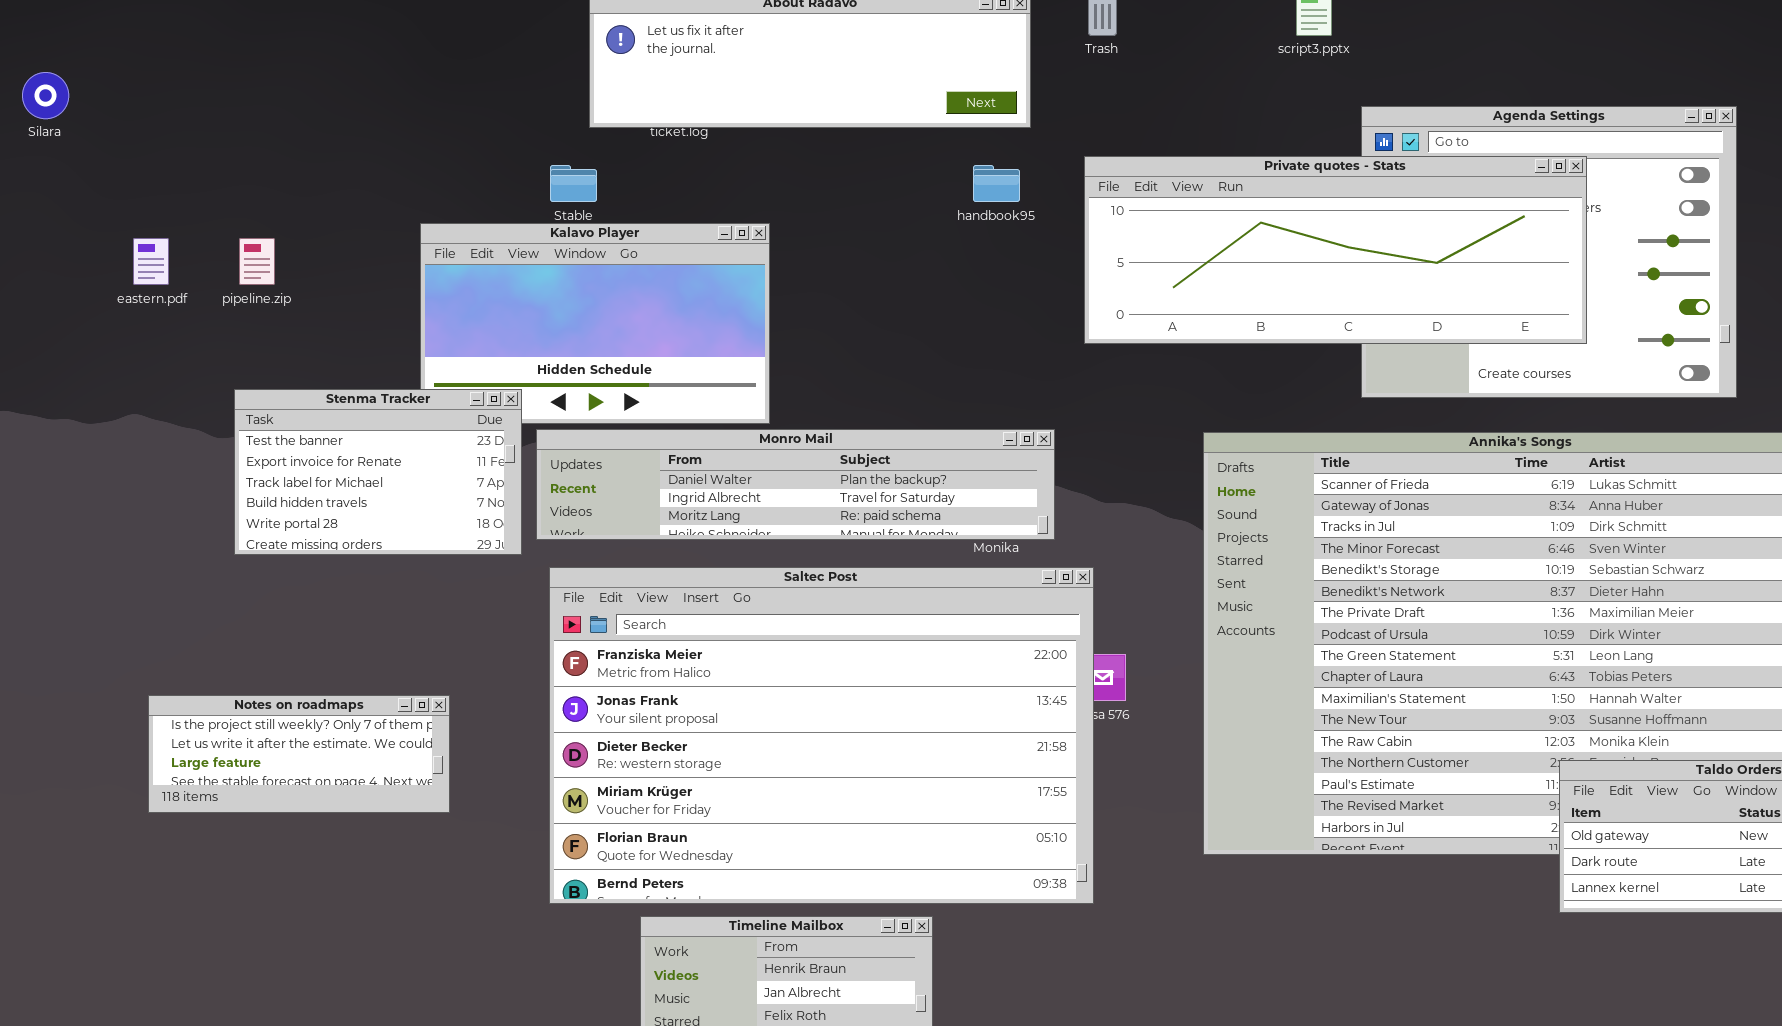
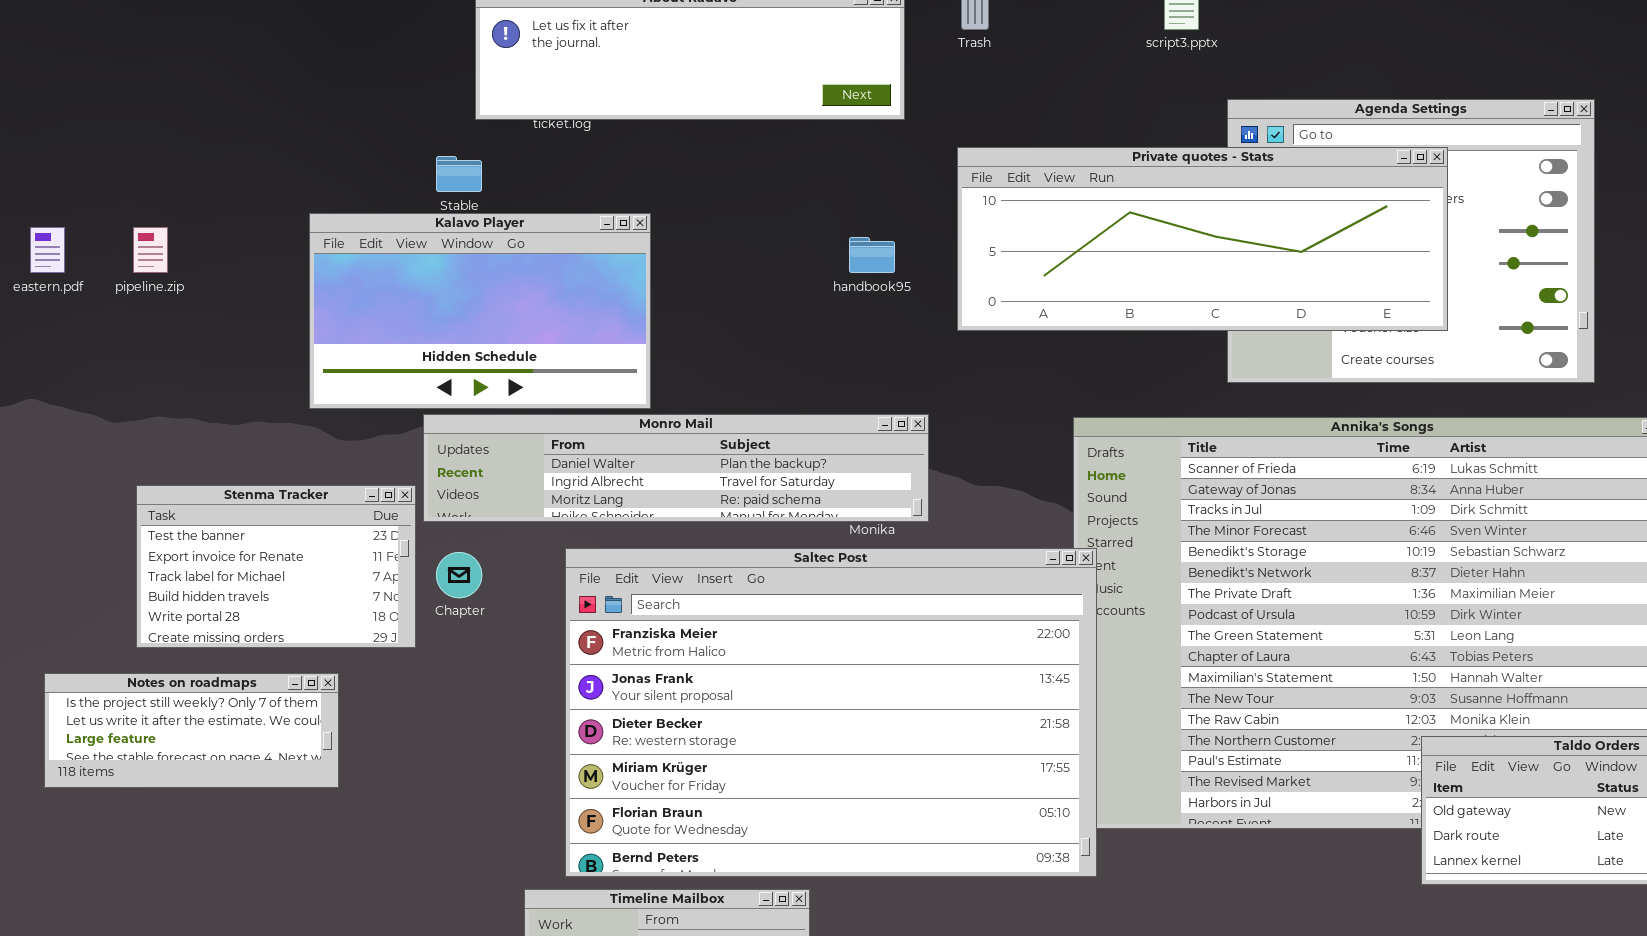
handbook95: [973,165,1020,202] -> [849,237,895,273], moved
Stenma Tracker: [234,389,522,555] -> [136,485,416,648], moved
Saltec Post: [549,567,1094,904] -> [565,548,1097,877], moved

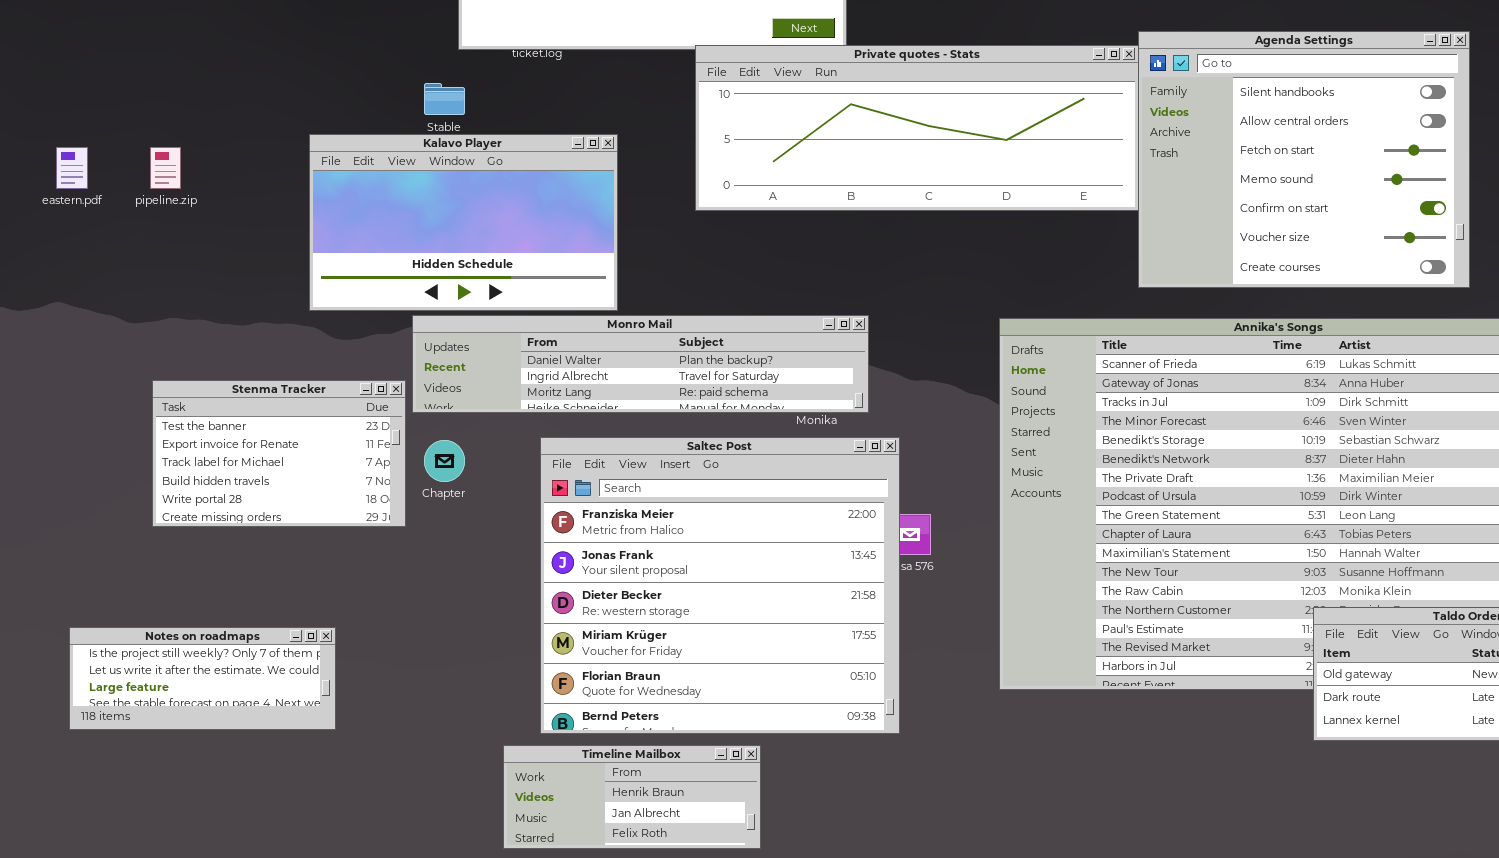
Private quotes - Stats: [957,147,1448,331] -> [695,45,1139,211], moved
Saltec Post: [565,548,1097,877] -> [540,437,900,734], resized
Notes on roadmaps: [44,673,339,788] -> [69,627,336,730], moved

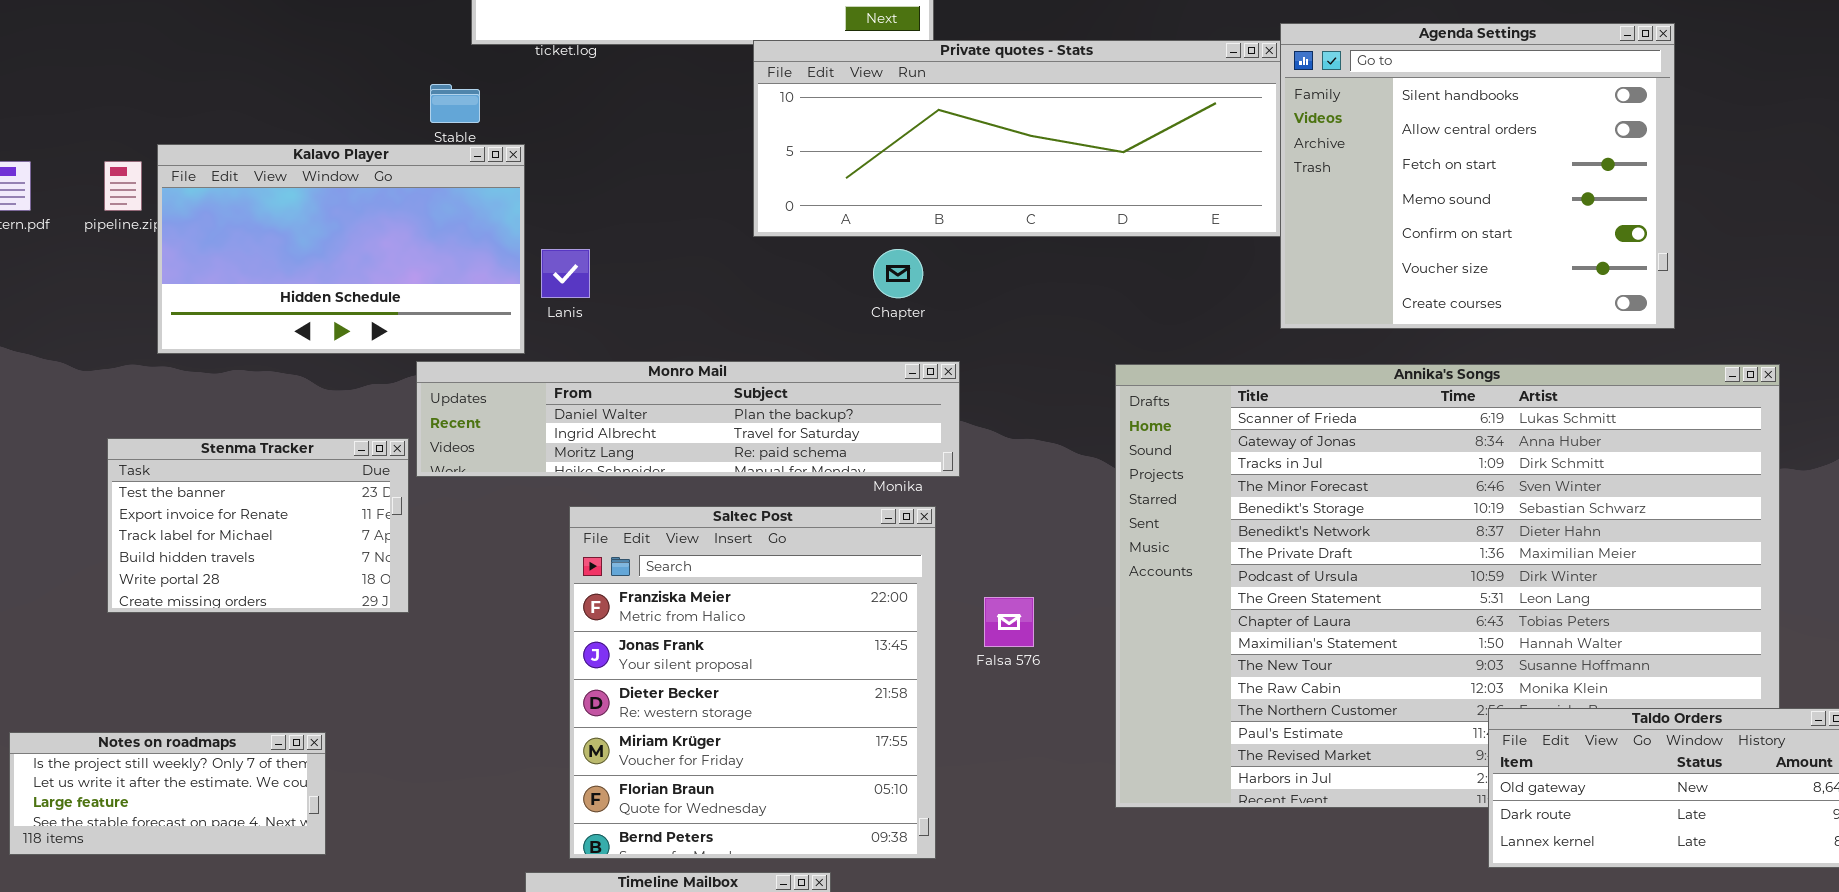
Kalavo Player: [309,134,618,311] -> [157,144,525,354], moved
Saltec Post: [540,437,900,734] -> [569,506,936,859], resized
Chapter: [424,440,465,482] -> [873,249,923,298], moved

